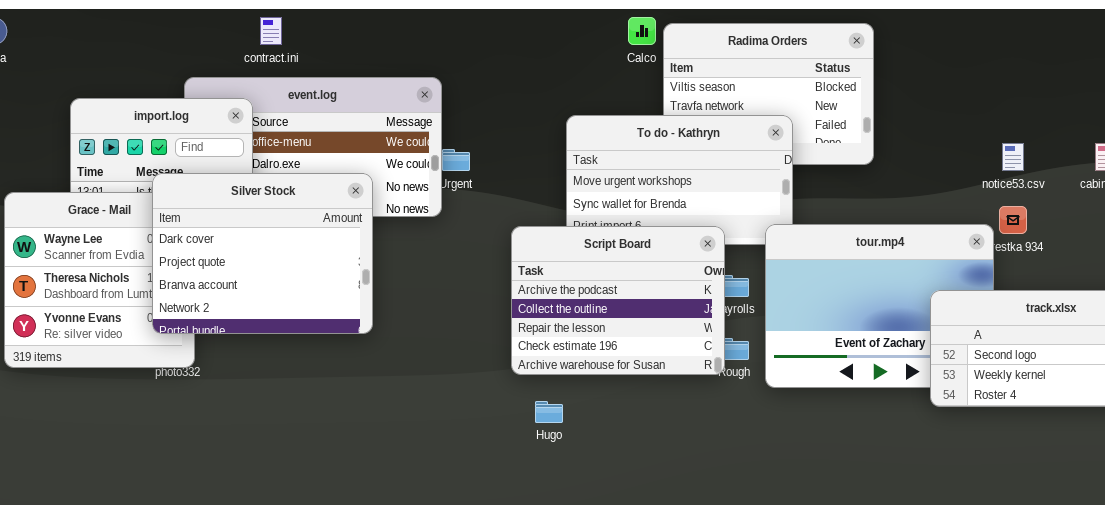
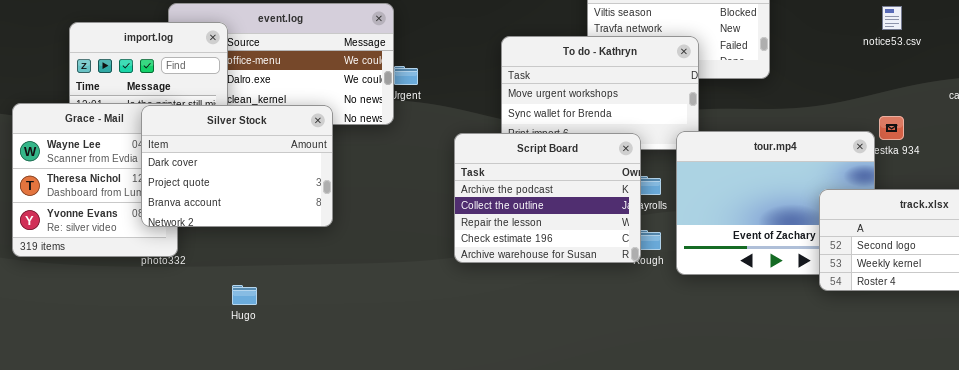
notice53.csv: [1002,143,1024,171] -> [882,6,902,30], moved
Silver Stock: [152,173,373,334] -> [141,105,333,227], resized
Hugo: [535,401,563,423] -> [232,285,257,305], moved

